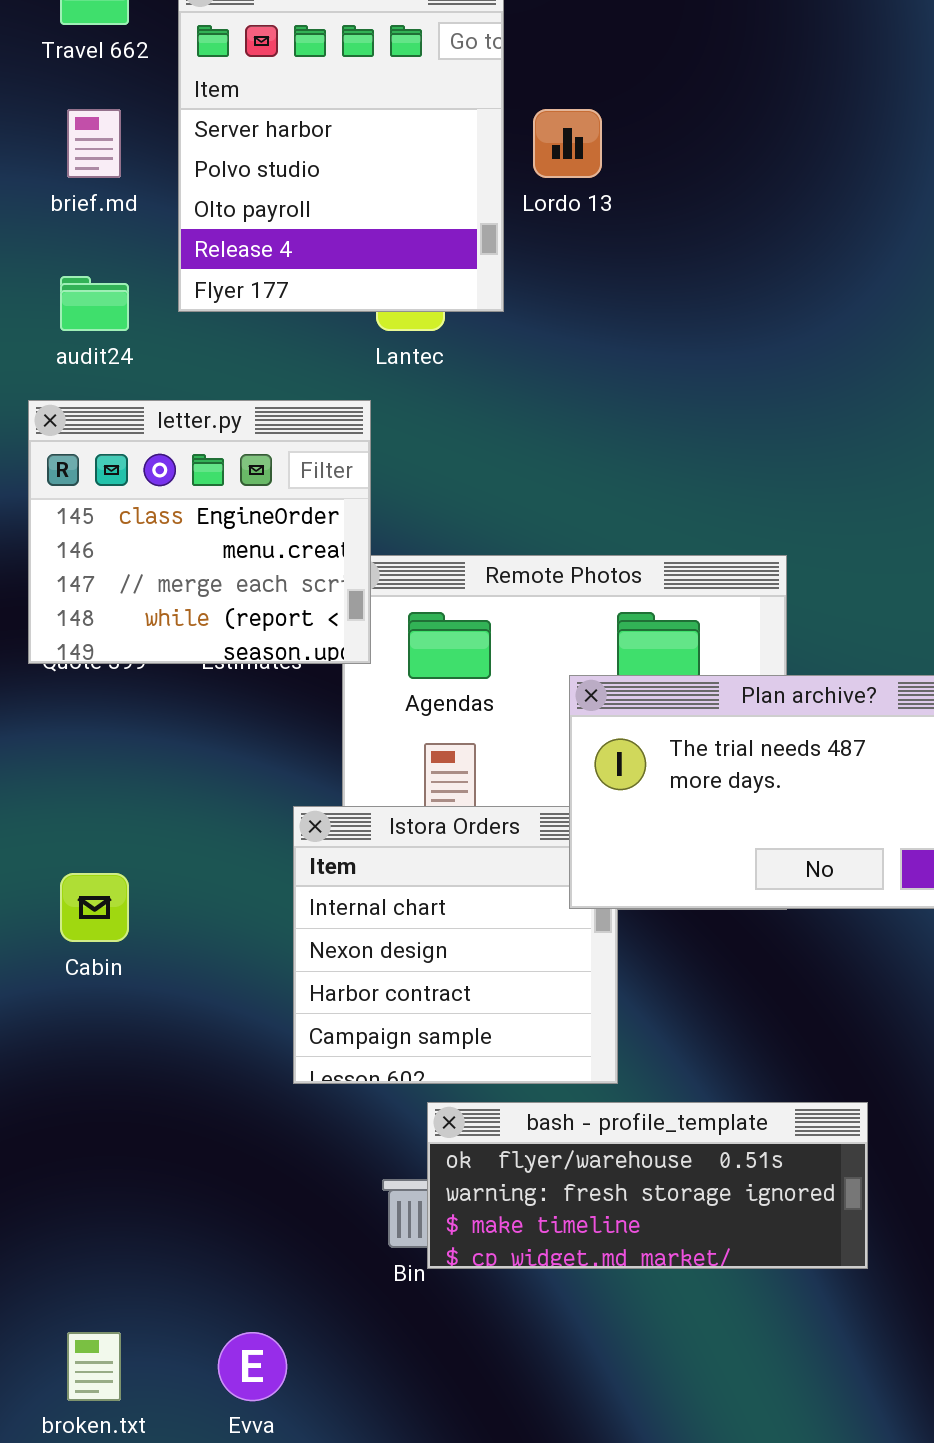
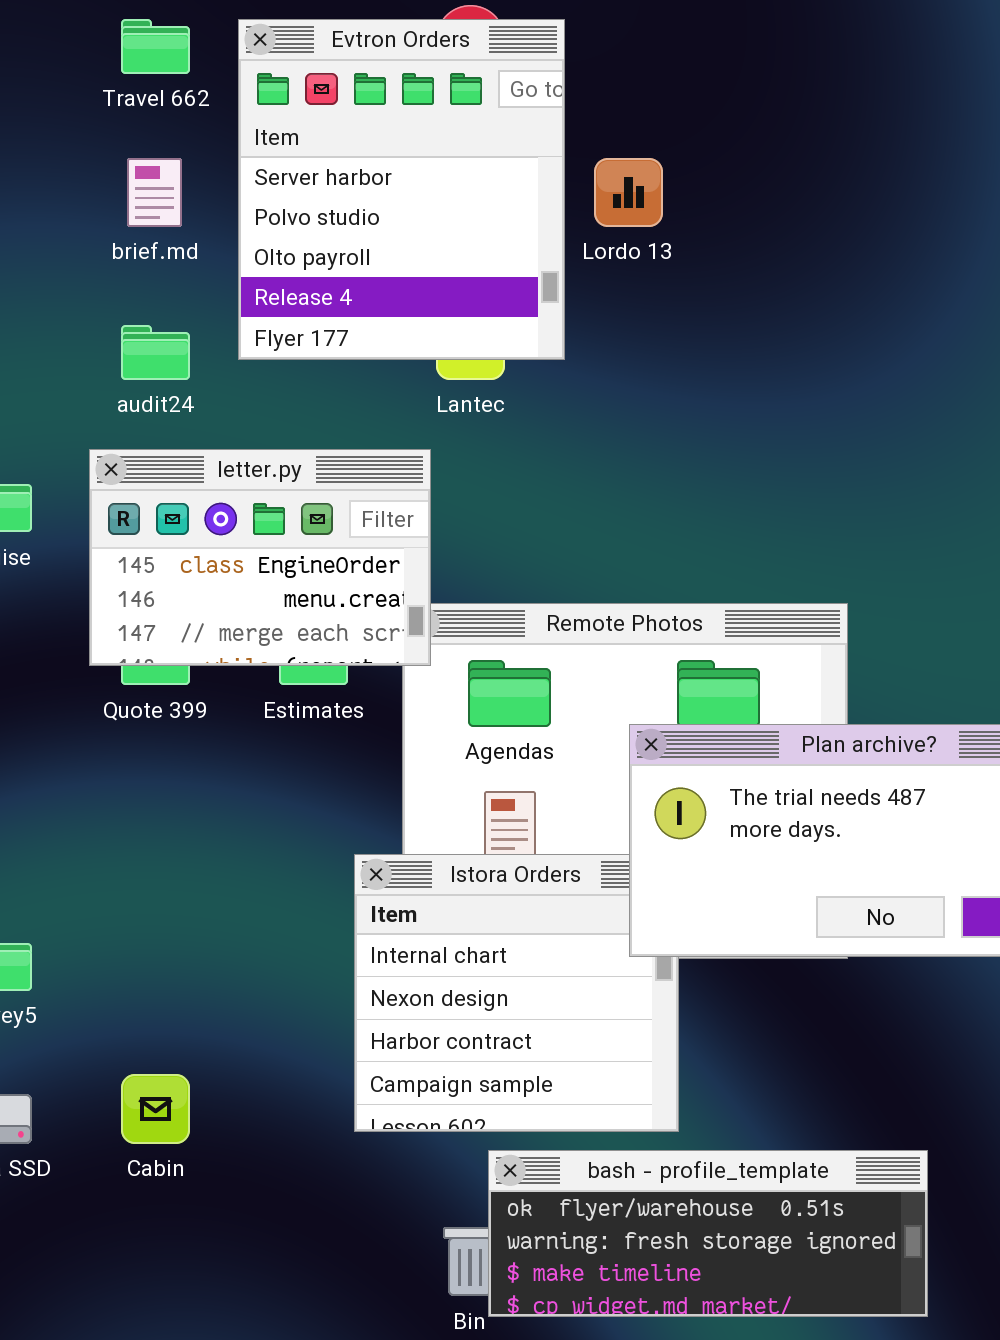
letter.py: [28,400,371,664] -> [89,449,431,666], resized
Cabin: [60,873,129,942] -> [121,1074,190,1144], moved

